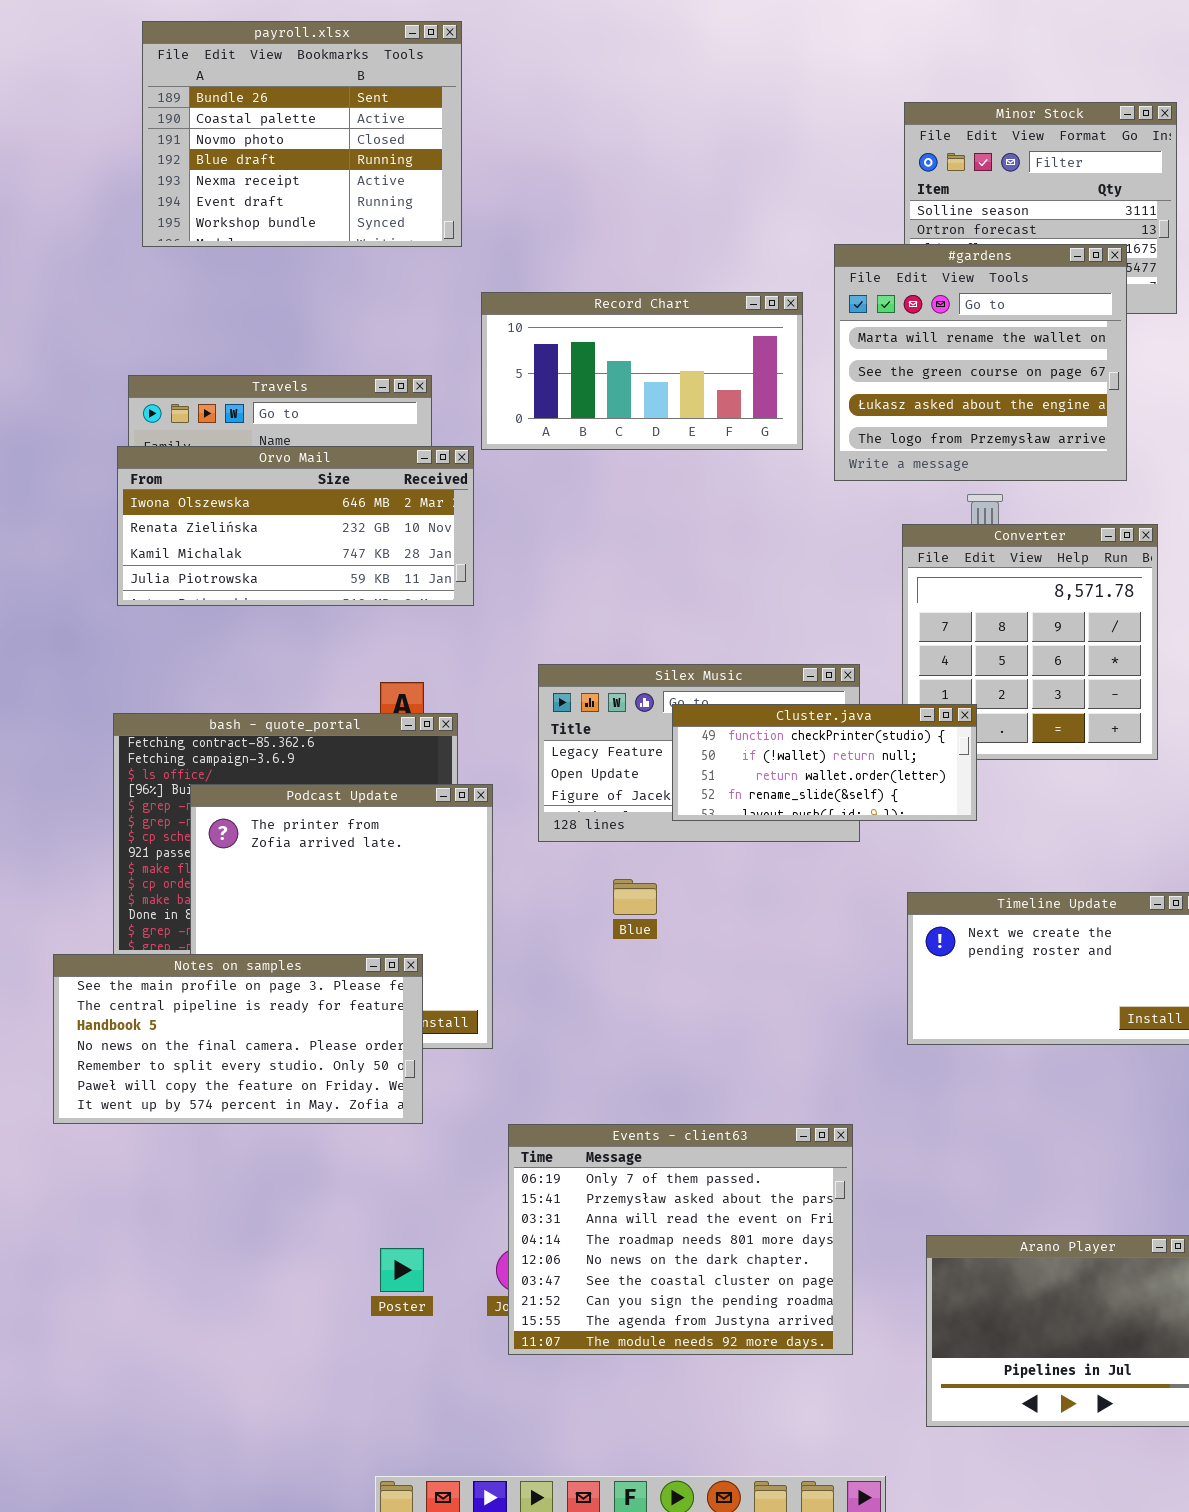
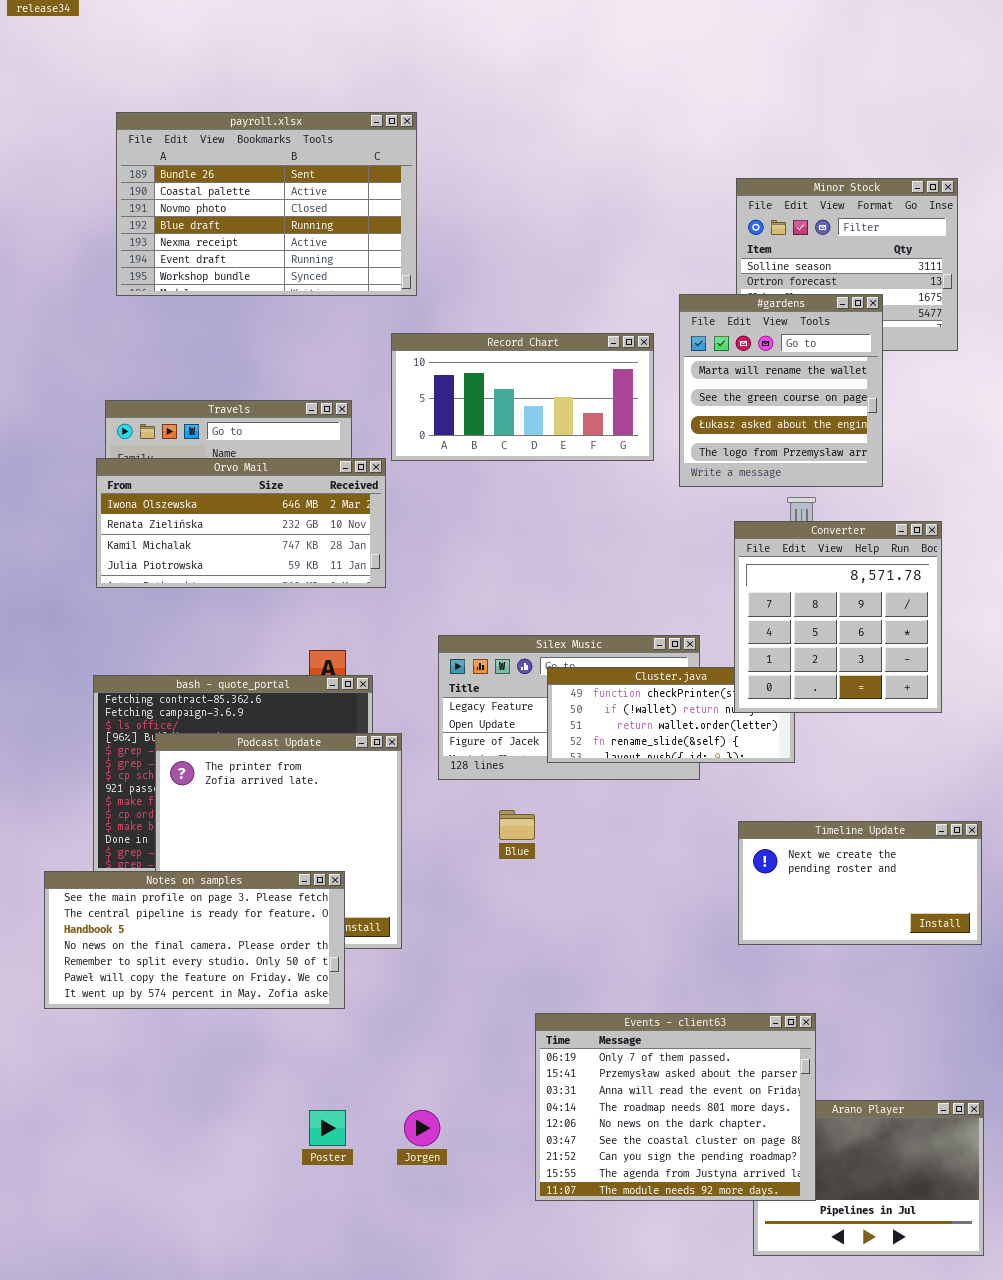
payroll.xlsx: [142,21,462,247] -> [116,112,417,296], resized
#gardens: [834,244,1127,481] -> [679,294,883,487], resized
Converter: [902,524,1158,760] -> [734,521,942,713], raised
Events - client63: [508,1124,853,1355] -> [535,1013,816,1201], moved

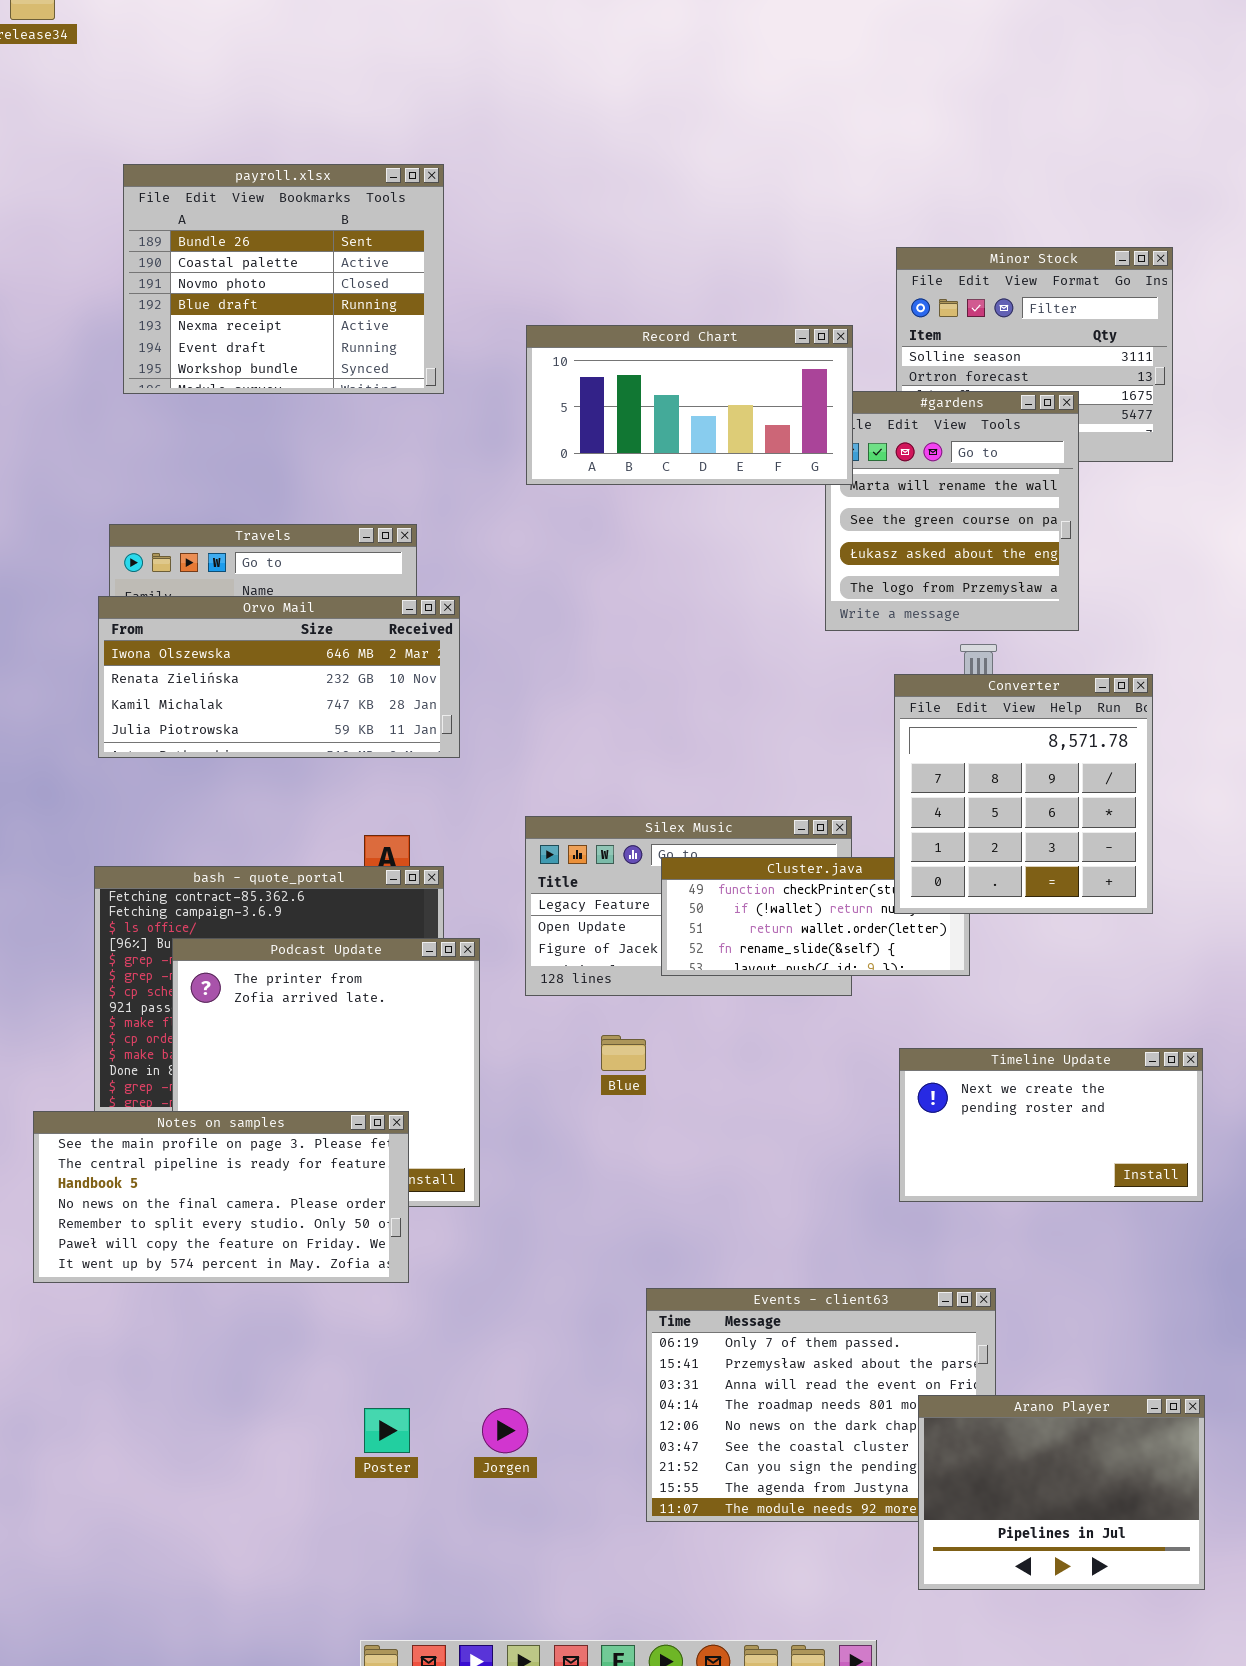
payroll.xlsx: [116,112,417,296] -> [123,164,444,394], resized
Record Chart: [391,333,654,461] -> [526,325,853,485], moved
Arano Player: [753,1100,984,1256] -> [918,1395,1205,1590], raised

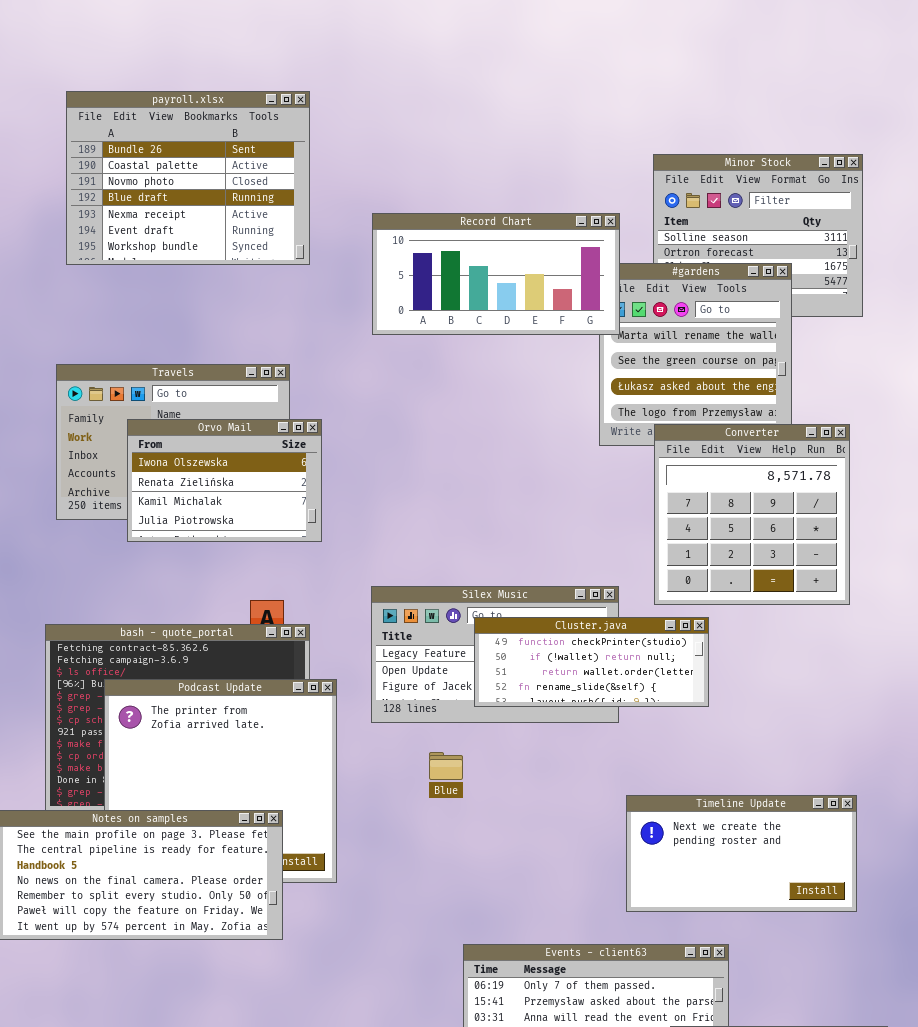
Orvo Mail: [98,596,460,758] -> [127,419,322,542], resized
Converter: [894,674,1153,914] -> [654,424,850,605], moved
Timeline Update: [899,1048,1203,1202] -> [626,795,857,912], moved

